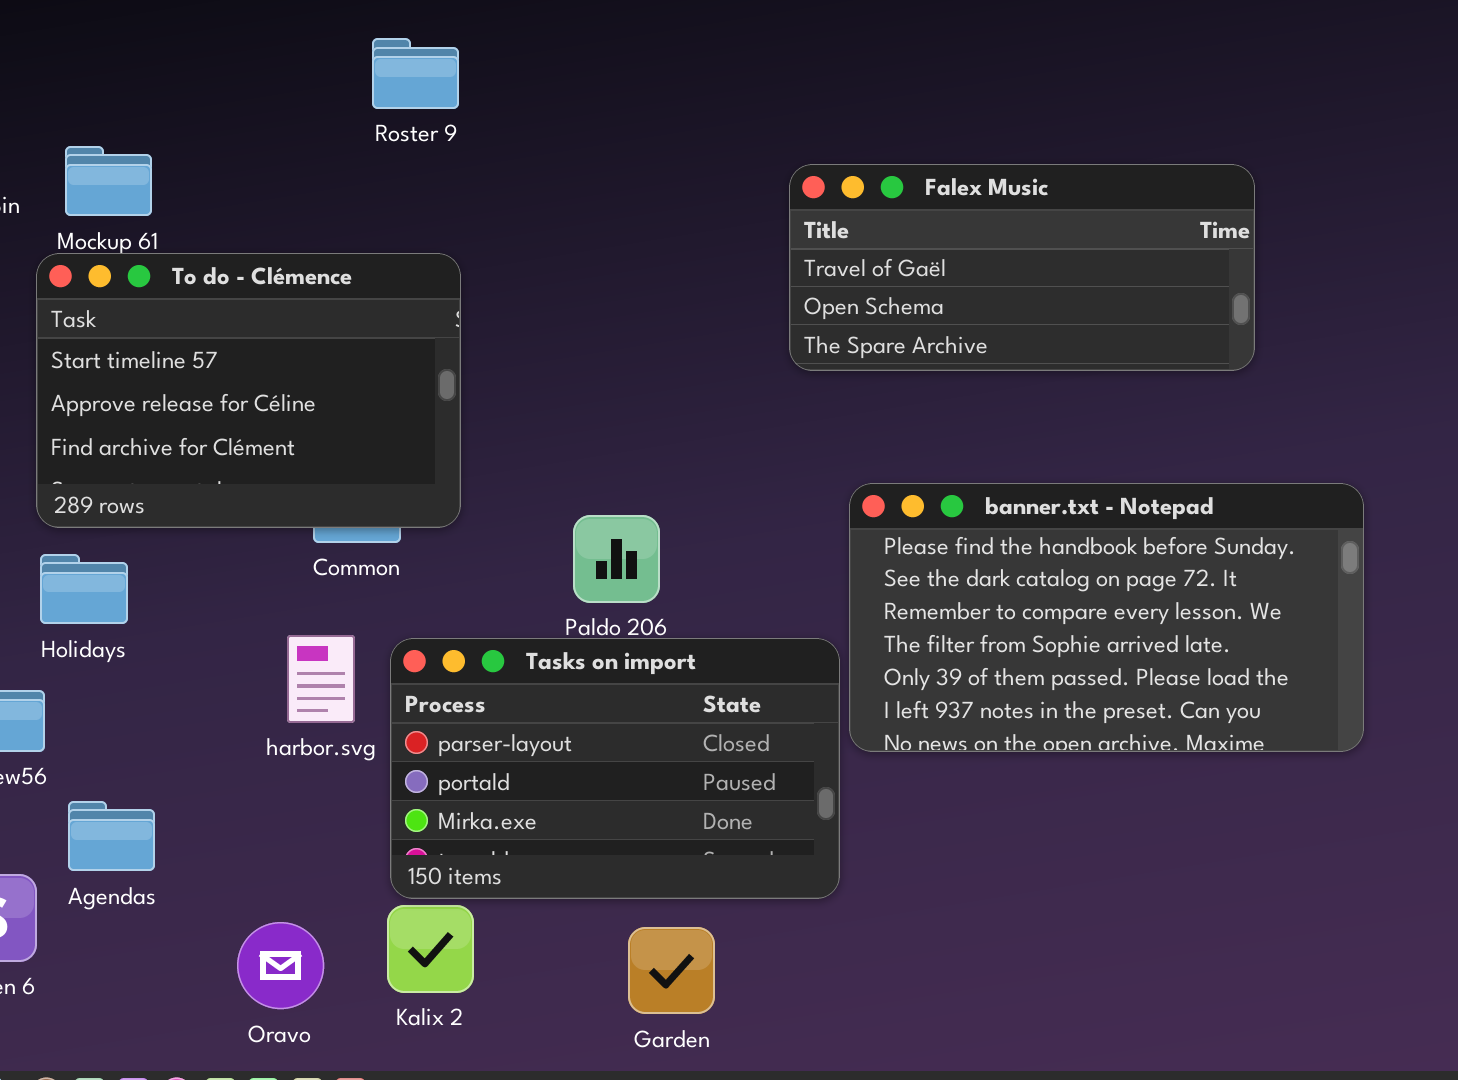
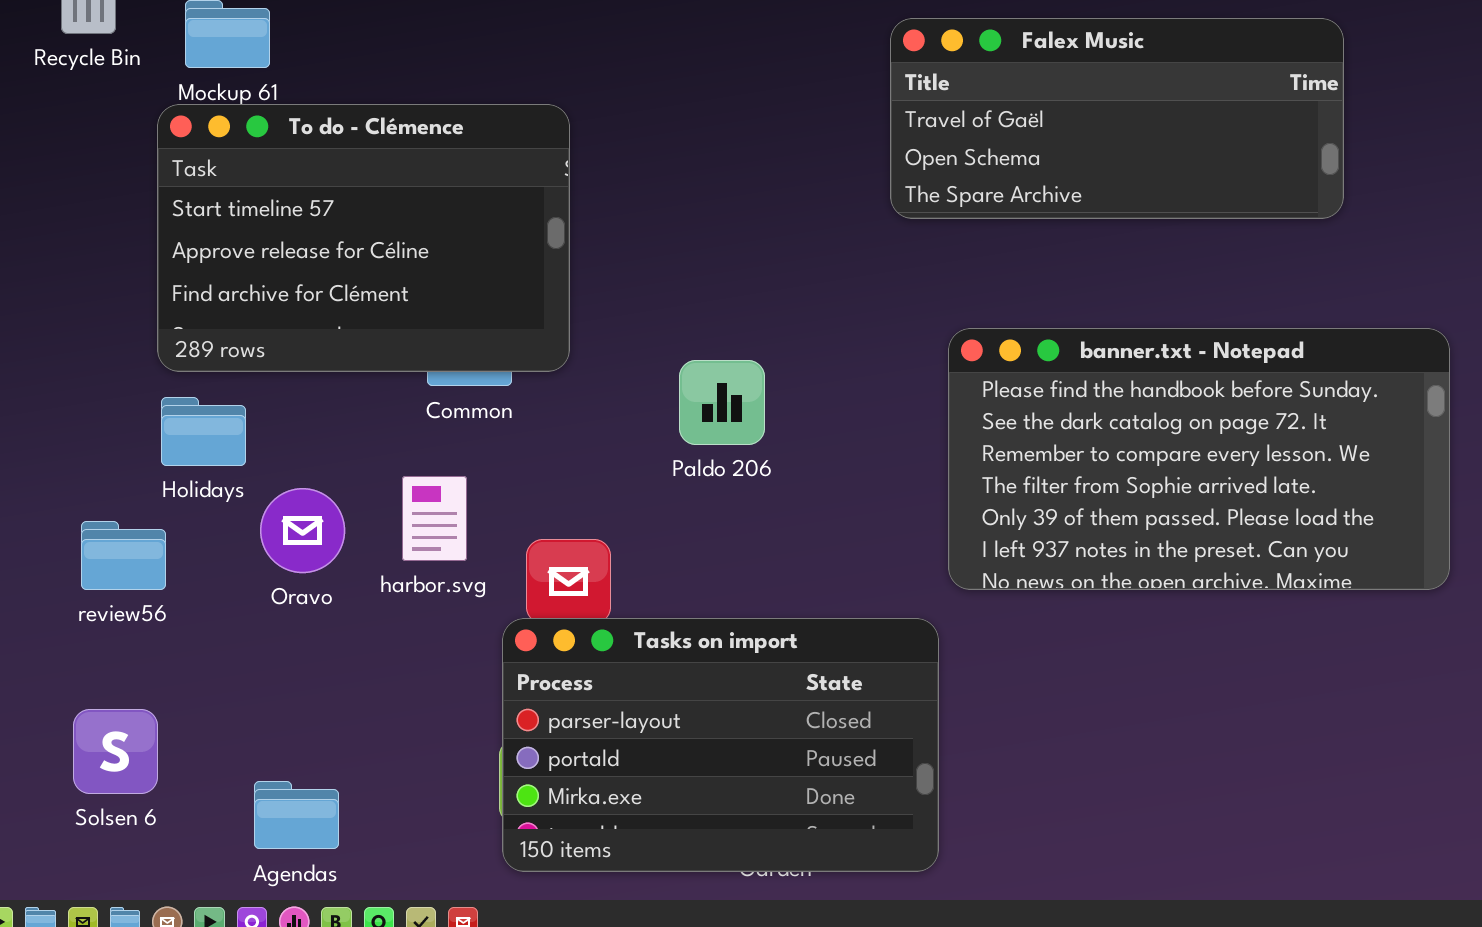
Tasks on import: [390,638,840,899] -> [502,618,939,872], moved
Agendas: [68,801,155,871] -> [254,781,339,849], moved
Oravo: [237,922,324,1009] -> [260,488,345,573], moved

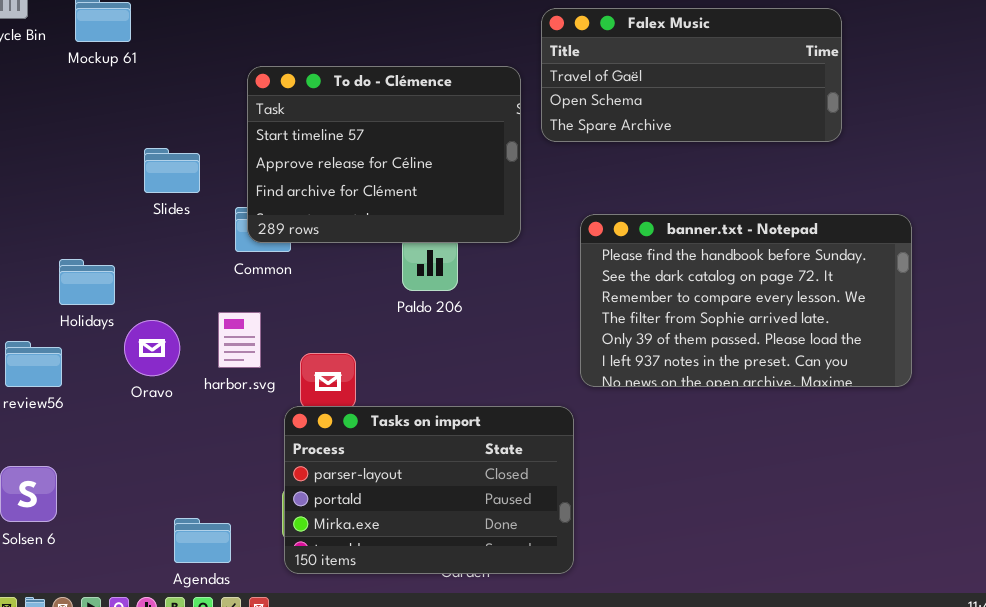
To do - Clémence: [157,104,570,372] -> [247,66,521,243], moved
Agendas: [254,781,339,849] -> [174,518,231,563], moved

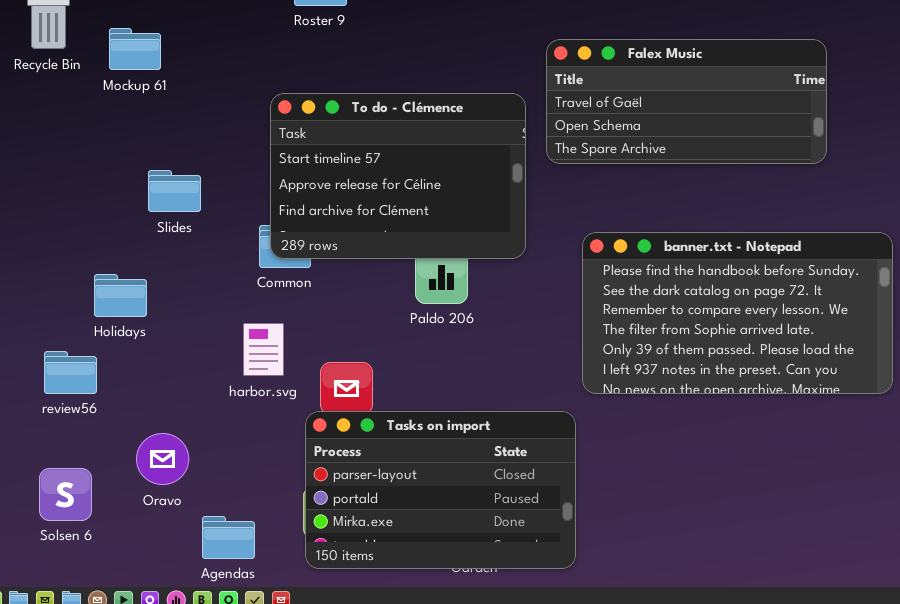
Slides: [144,148,200,193] -> [148,170,201,212], moved
Oravo: [124,320,180,376] -> [136,433,189,485], moved

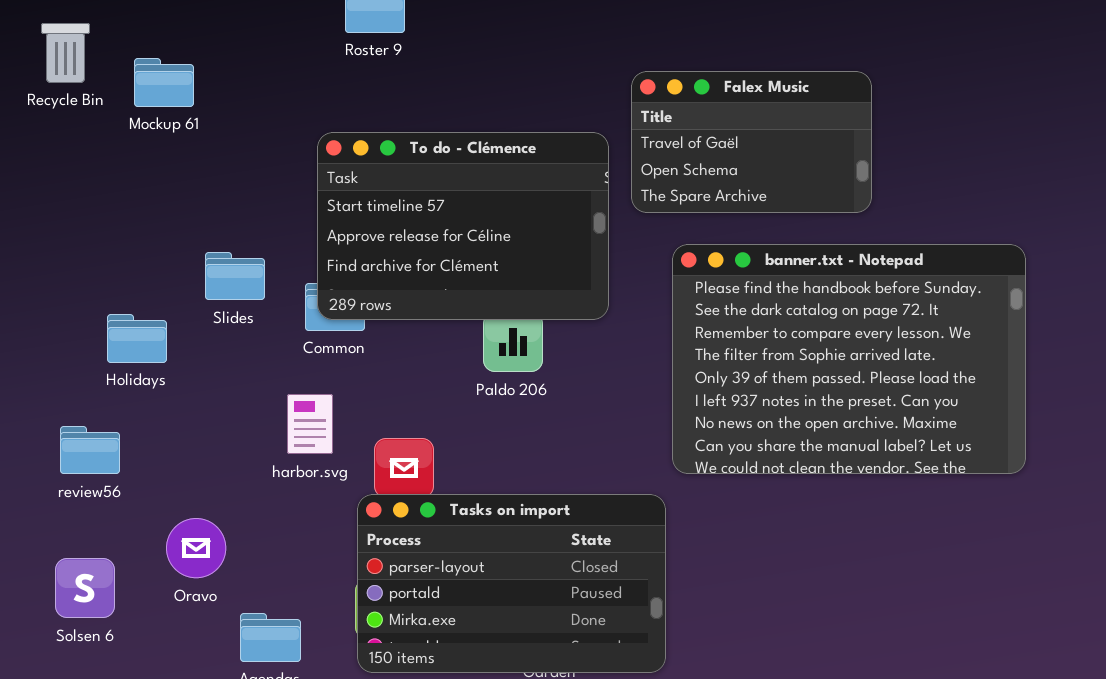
Falex Music: [546,39,827,164] -> [631,71,872,213], resized
Slides: [148,170,201,212] -> [205,252,265,300], moved
banner.txt - Notepad: [582,232,893,394] -> [672,244,1026,474], resized
Holidays: [94,274,147,317] -> [107,314,167,363], moved

